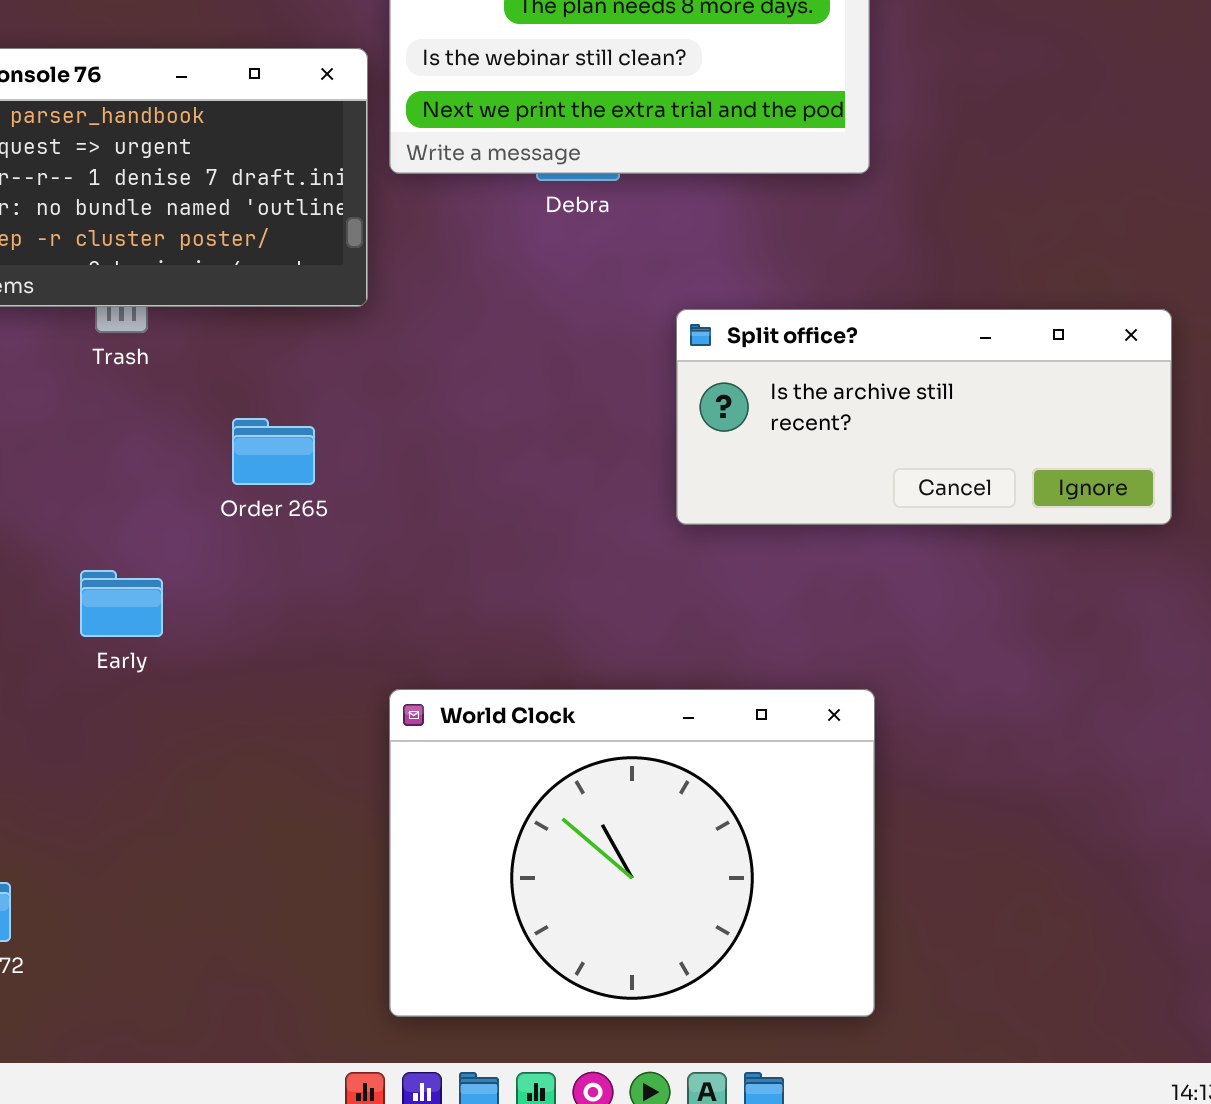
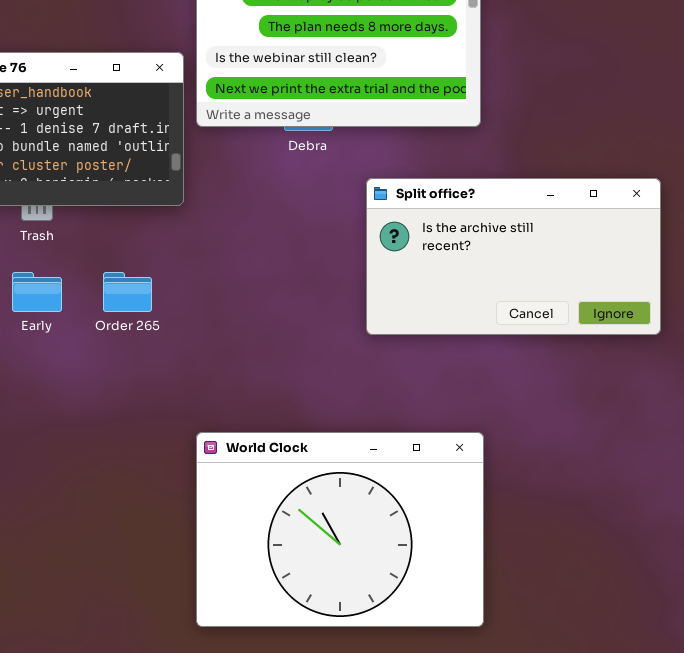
Split office?: [676,309,1172,525] -> [366,178,661,335], resized
Early: [80,570,163,637] -> [12,272,62,312], moved

